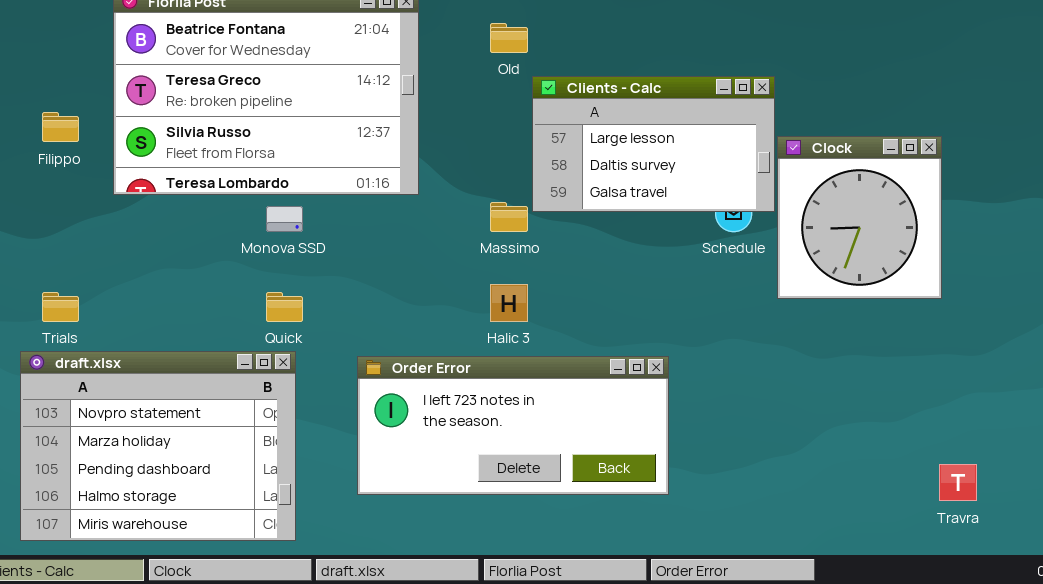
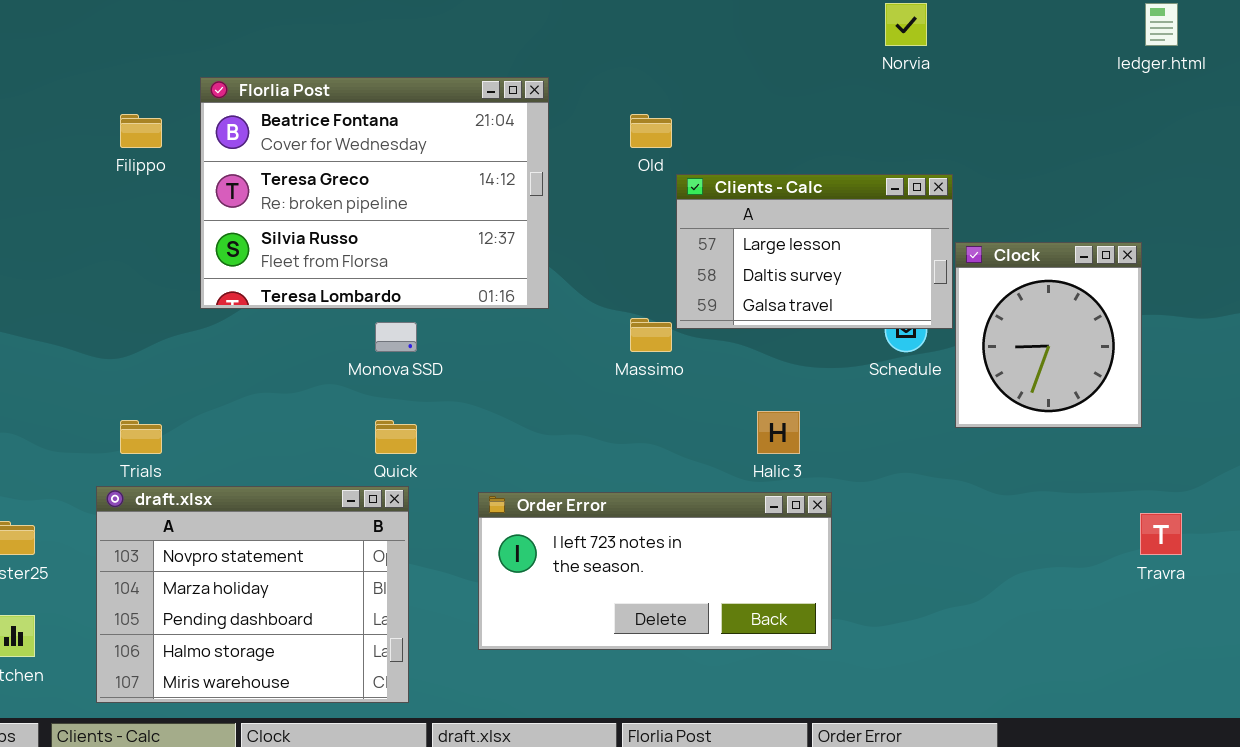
Filippo: [42,112,79,142] -> [120,114,162,148], moved
Halic 3: [490,284,528,322] -> [757,411,800,454], moved
Travra: [939,464,977,501] -> [1140,513,1182,555], moved

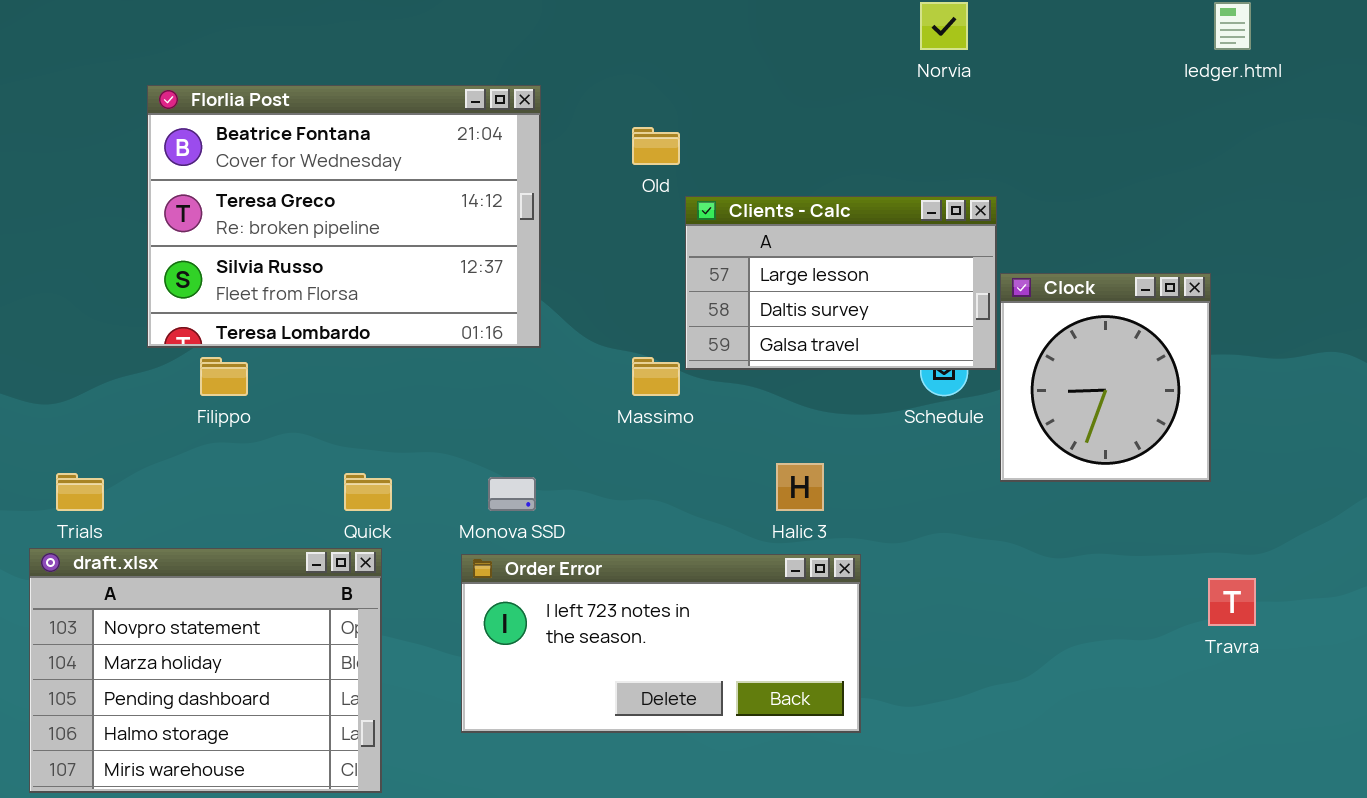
Filippo: [120,114,162,148] -> [200,357,248,396], moved
Monova SSD: [375,322,417,352] -> [488,477,536,511], moved

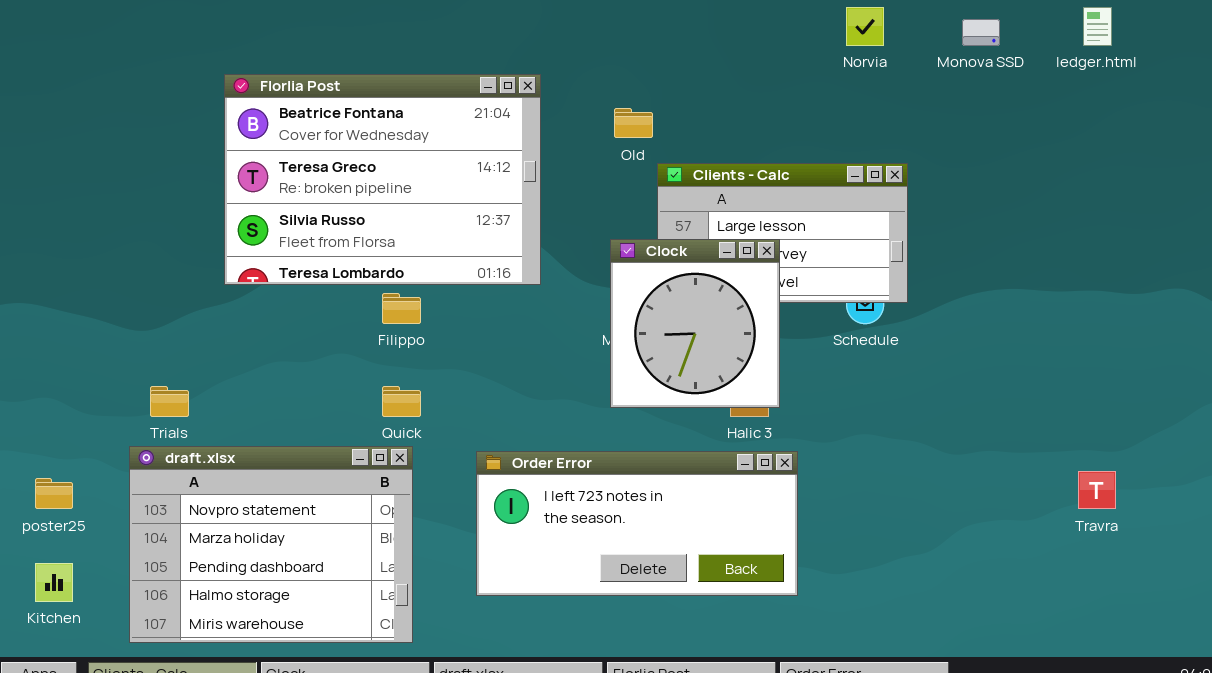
Clock: [1000,273,1211,482] -> [610,239,780,408], moved
Filippo: [200,357,248,396] -> [382,293,421,324], moved
Monova SSD: [488,477,536,511] -> [962,19,1000,46], moved

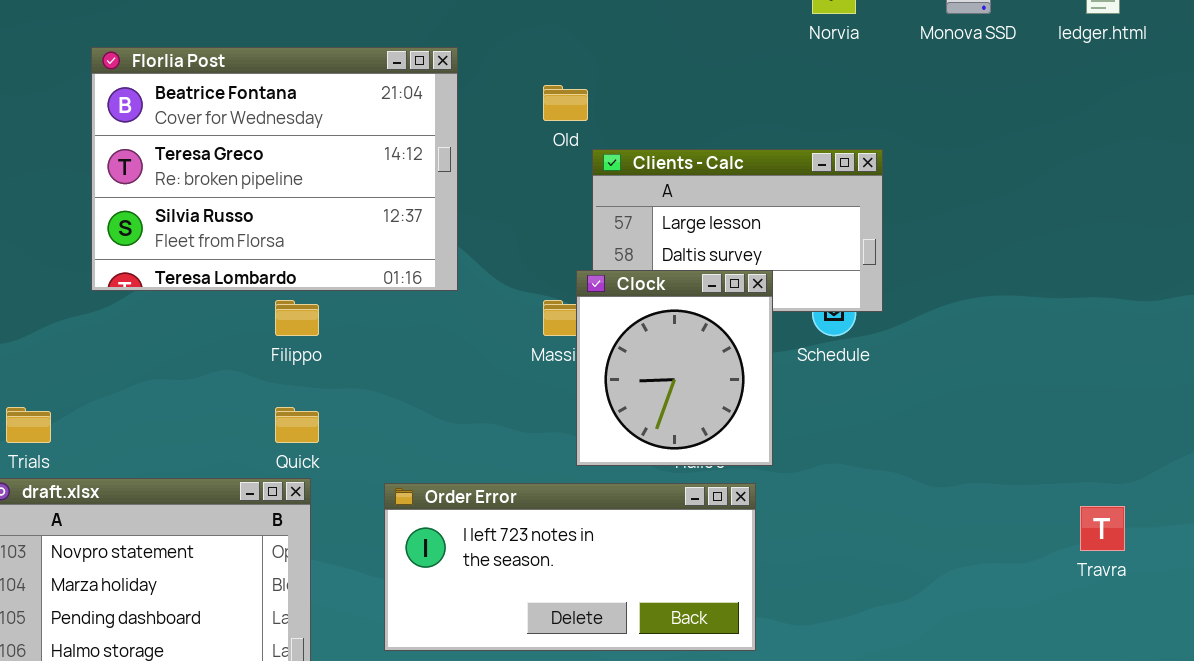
Clock: [610,239,780,408] -> [576,270,773,466], moved

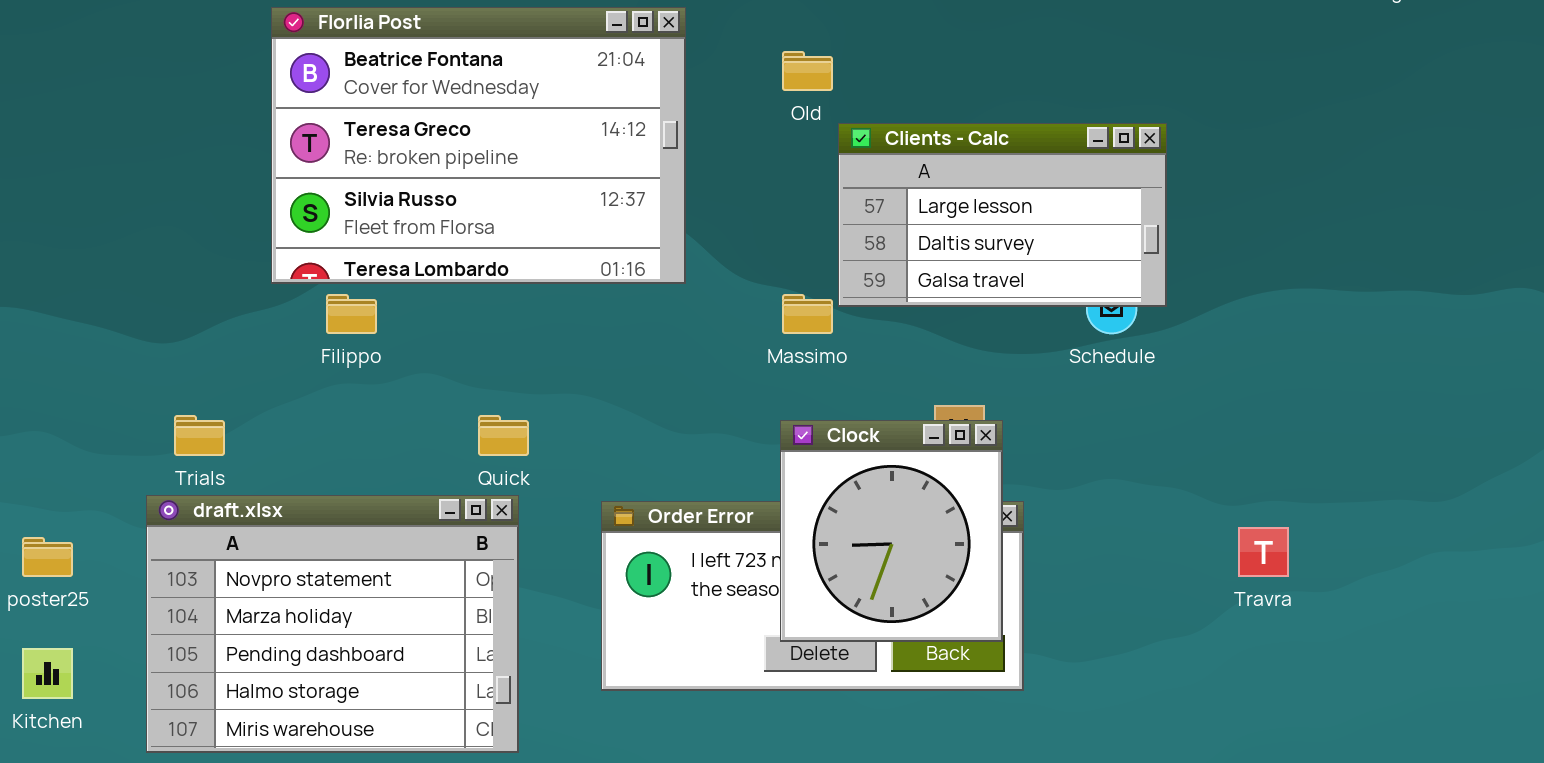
Clock: [576,270,773,466] -> [780,420,1003,642], moved
Filippo: [275,300,319,336] -> [326,294,377,334], moved
Travra: [1080,506,1125,551] -> [1238,527,1289,577], moved

